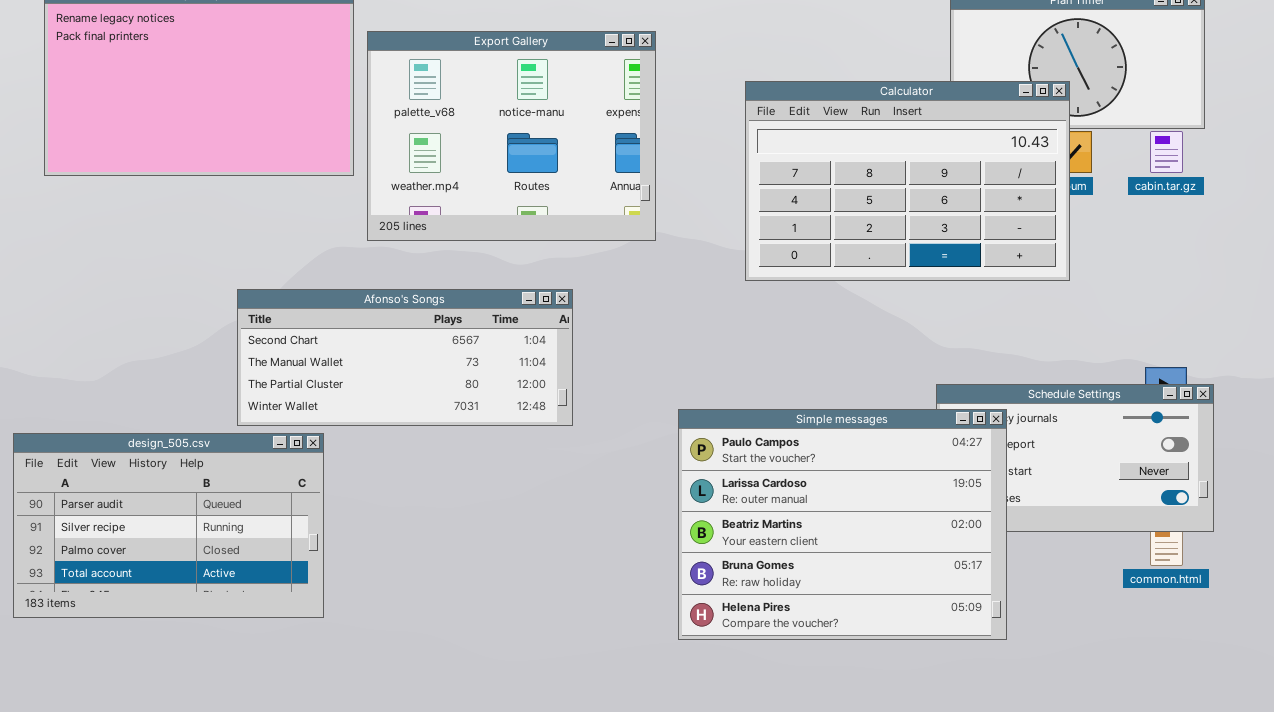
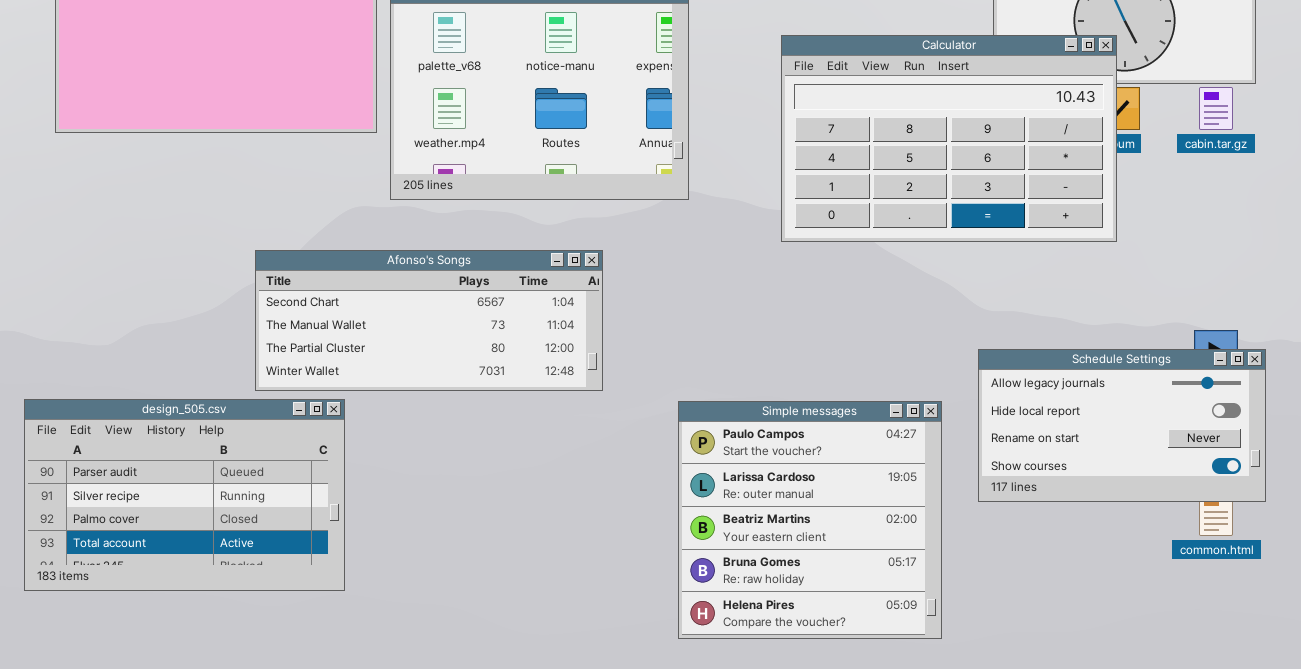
Simple messages: [678,409,1007,640] -> [678,401,942,639], moved, resized

